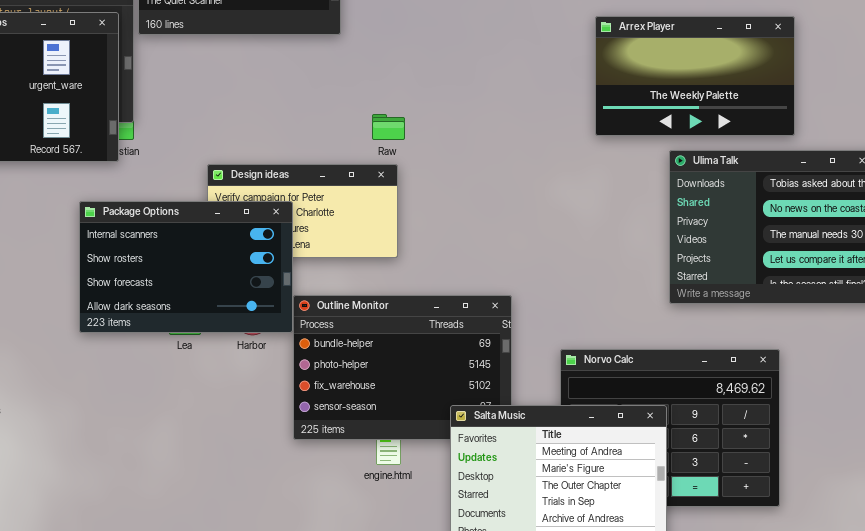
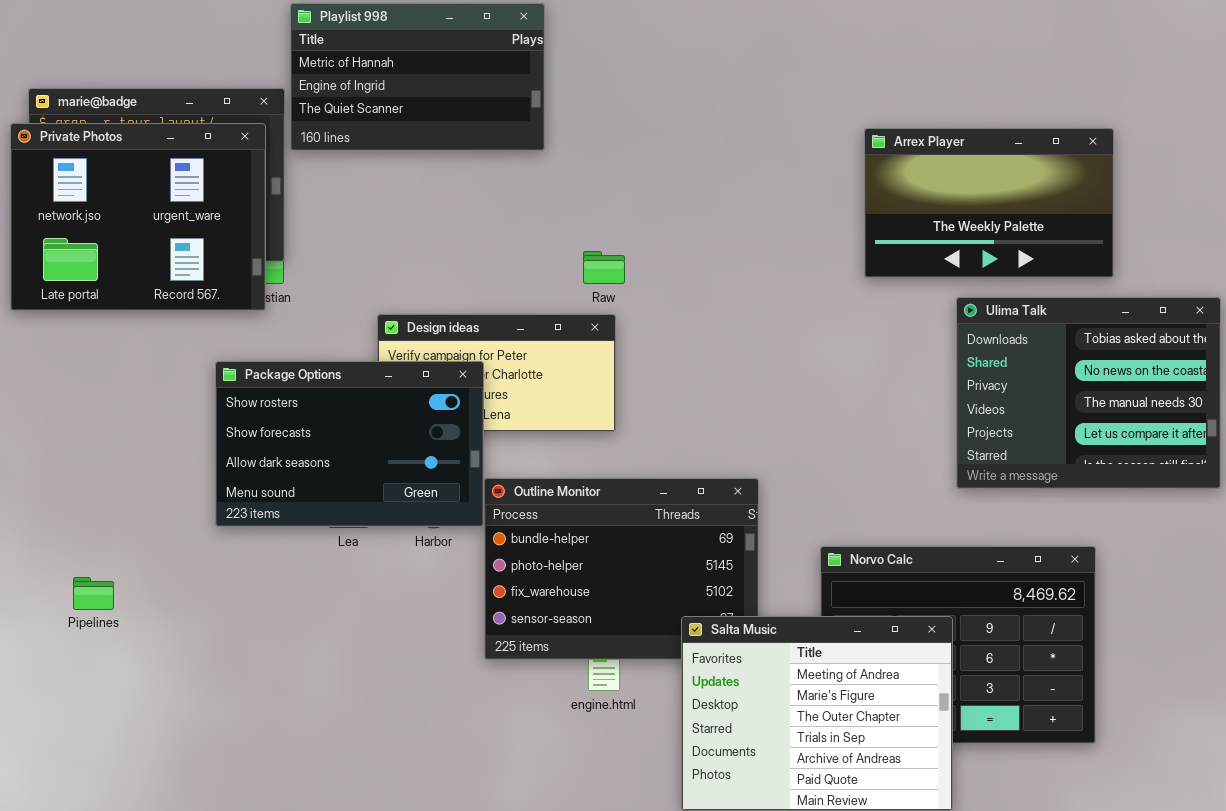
Package Options: [79,201,293,333] -> [215,361,484,527], scrolled down 1 row

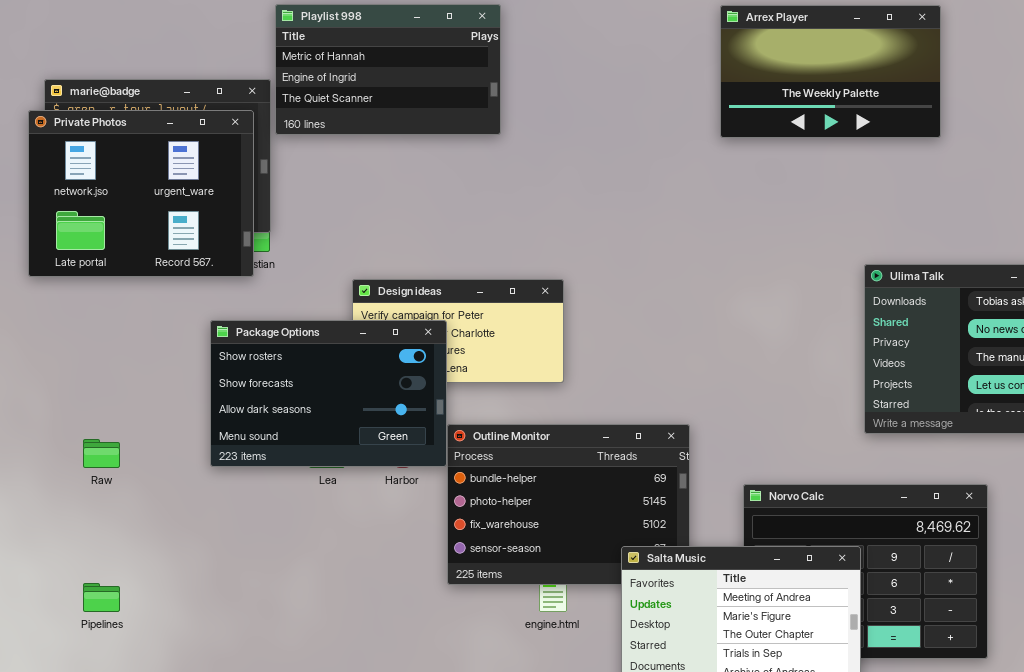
Arrex Player: [864,128,1114,278] -> [720,5,941,138], moved
Raw: [583,251,625,284] -> [83,439,120,468], moved
Pipelines: [73,577,114,610] -> [83,583,120,612], moved

